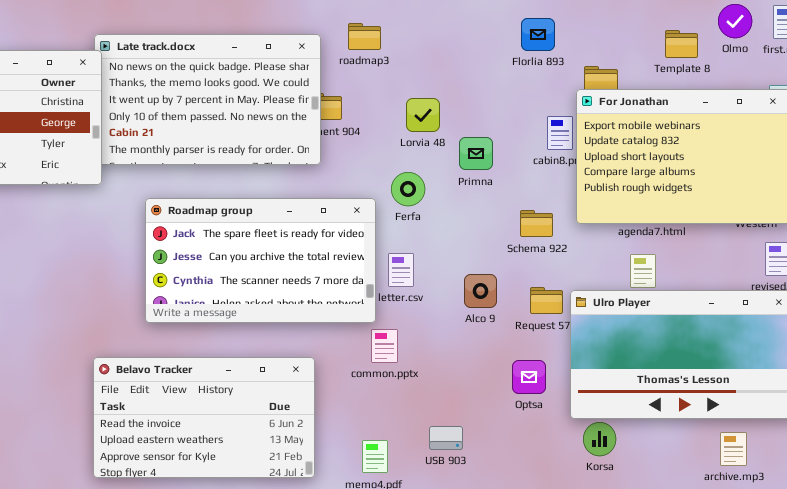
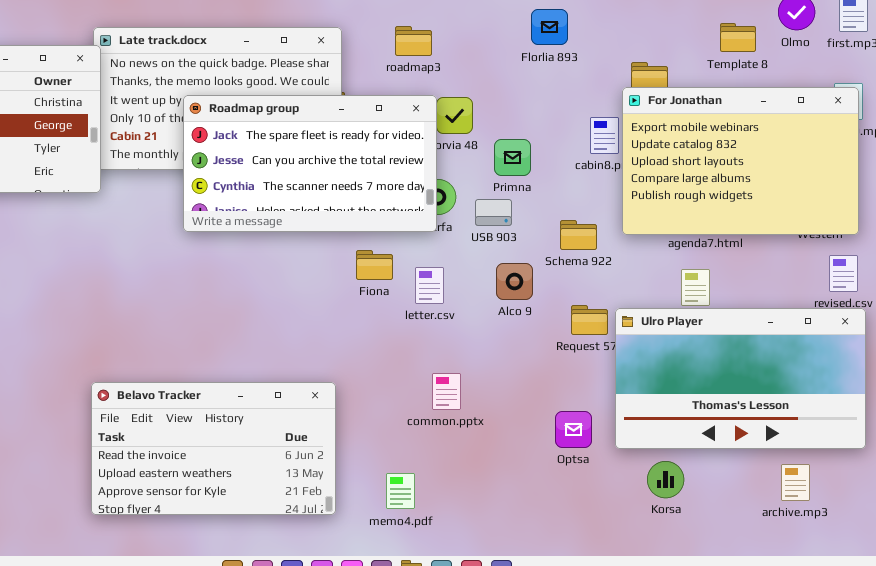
Florlia 893: [521,18,555,51] -> [531,9,568,45], moved
roadmap3: [348,23,381,50] -> [395,26,432,56], moved
Roadmap group: [145,198,376,323] -> [183,95,437,232], moved
Alco 9: [464,274,497,308] -> [496,263,533,300], moved
common.pptx: [371,329,398,363] -> [432,373,461,410], moved
Optsa: [512,360,546,394] -> [555,411,592,448], moved
Korsa: [583,422,616,456] -> [647,461,684,498], moved
USB 903: [429,426,463,450] -> [475,199,512,226], moved

